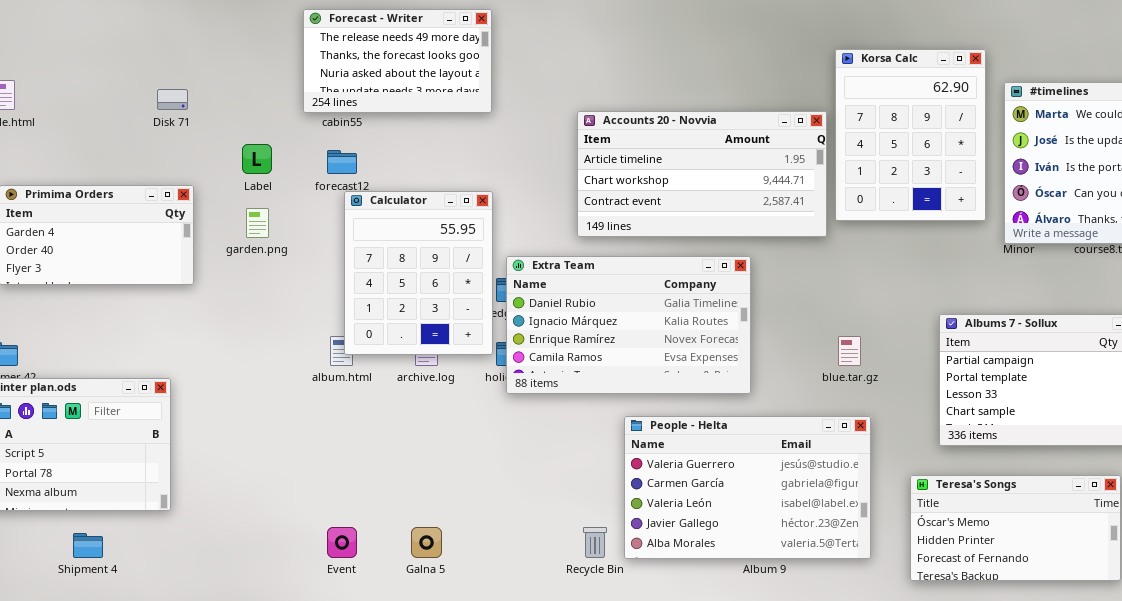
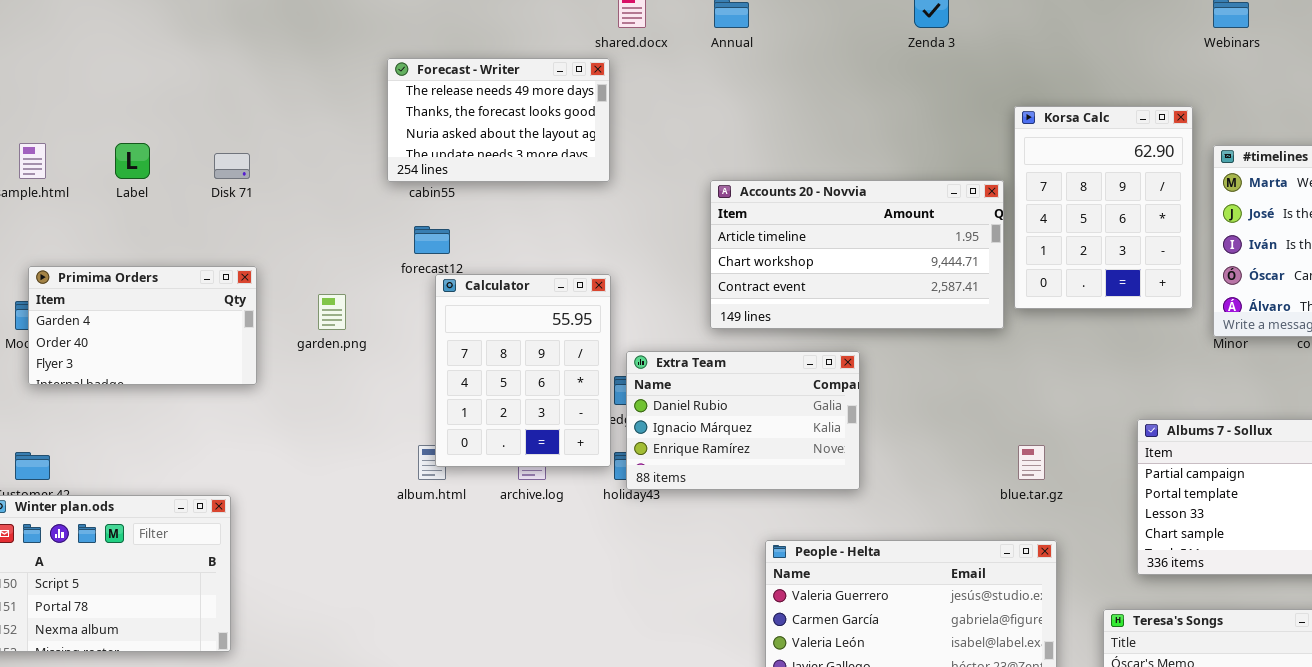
Label: [242,144,272,174] -> [115,143,150,179], moved
Extra Team: [506,256,751,394] -> [626,351,860,490], resized

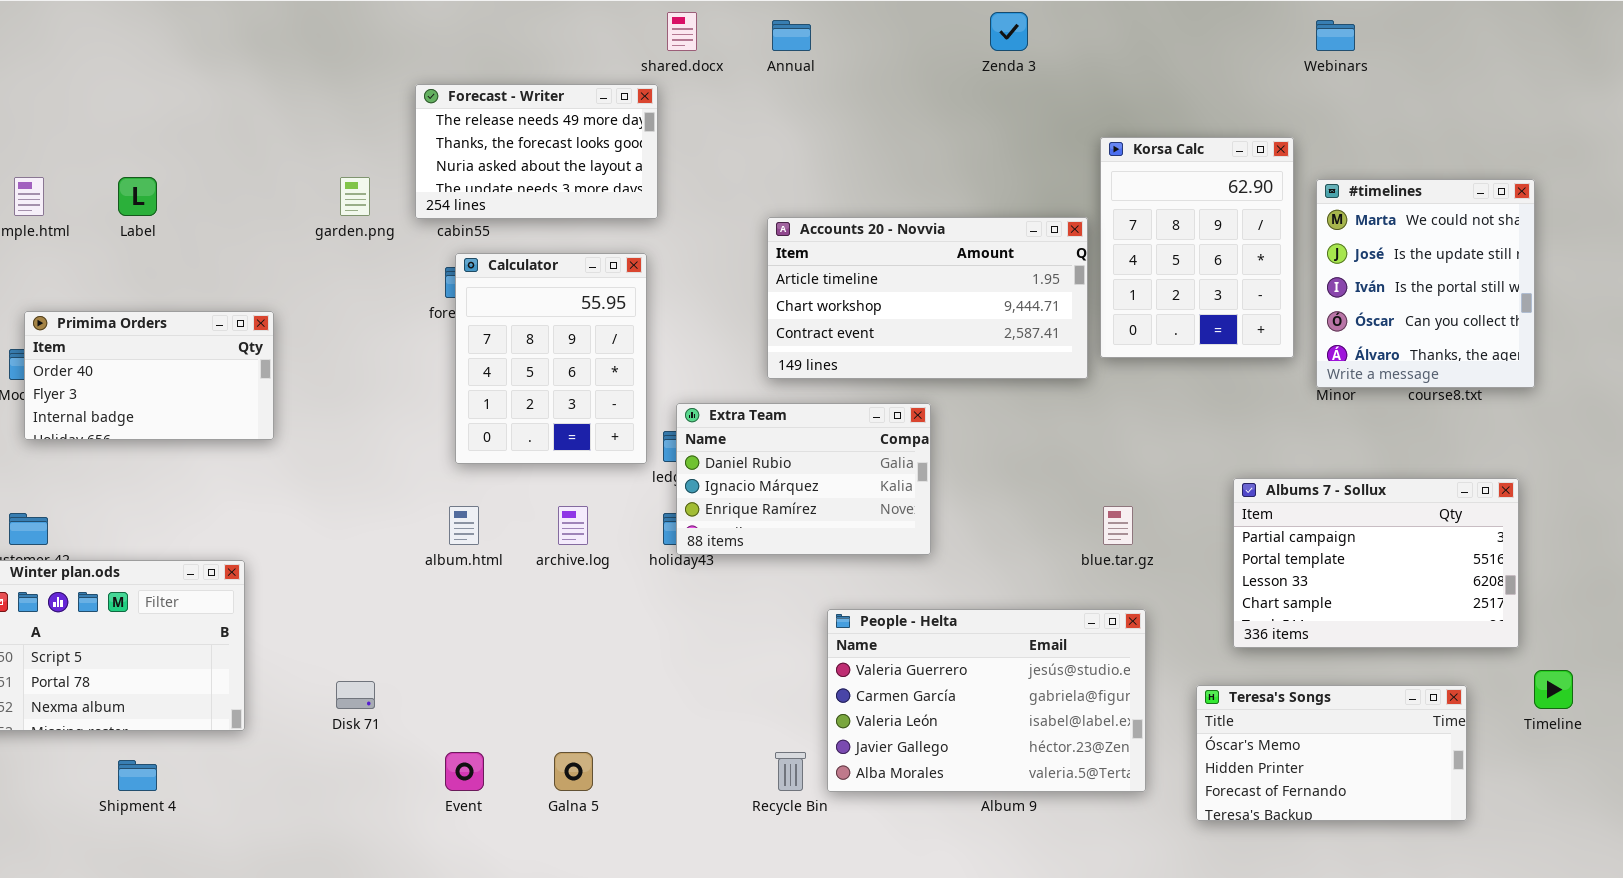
Disk 71: [214,153,250,179] -> [336,681,375,709], moved
Primima Orders: [28,266,257,385] -> [24,311,274,440], scrolled down 1 row
Calculator: [435,274,611,467] -> [455,253,647,464], moved
garden.png: [318,294,346,330] -> [340,177,370,216], moved

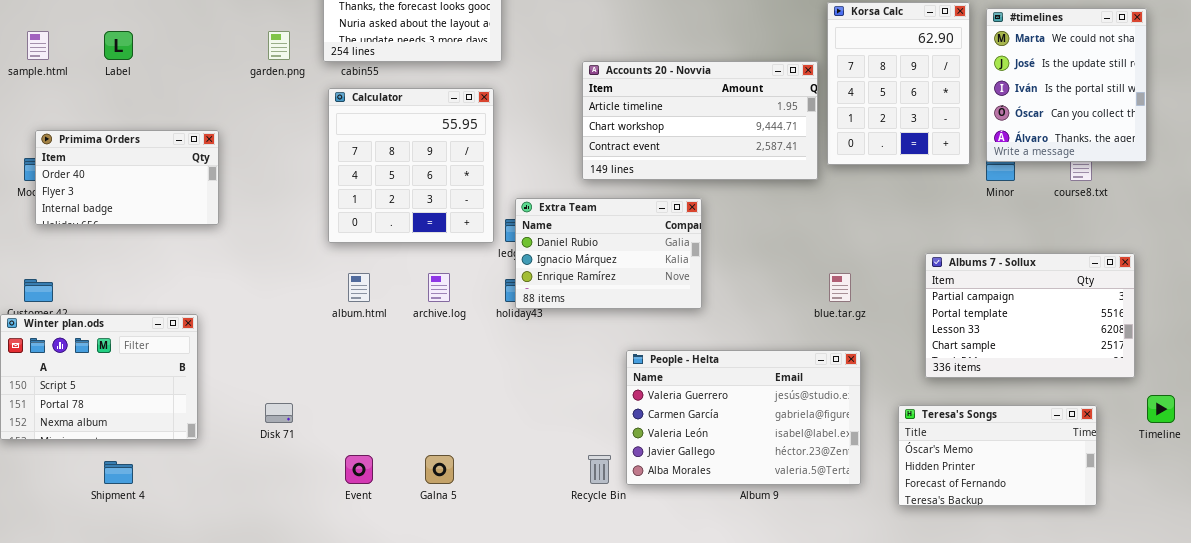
#timelines: [1316,179,1535,388] -> [986,8,1147,162], moved
Calculator: [455,253,647,464] -> [328,88,494,243], resized

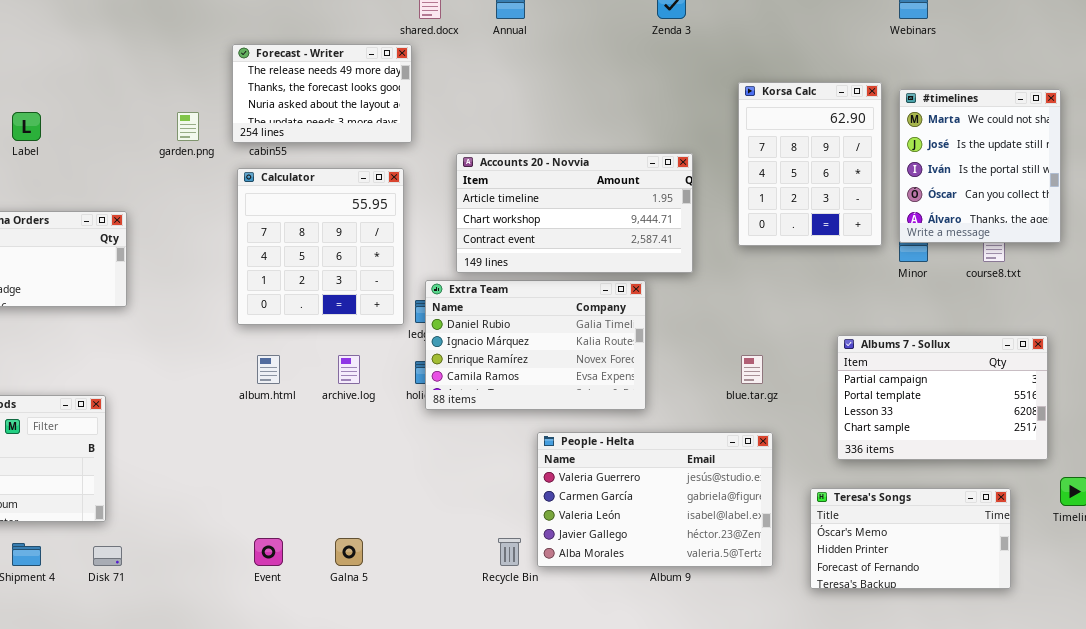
Accounts 20 - Novvia: [582,61,818,180] -> [456,153,693,273], moved
Extra Team: [515,198,702,309] -> [425,280,646,410], resized
Disk 71: [265,403,293,423] -> [93,546,122,566], moved

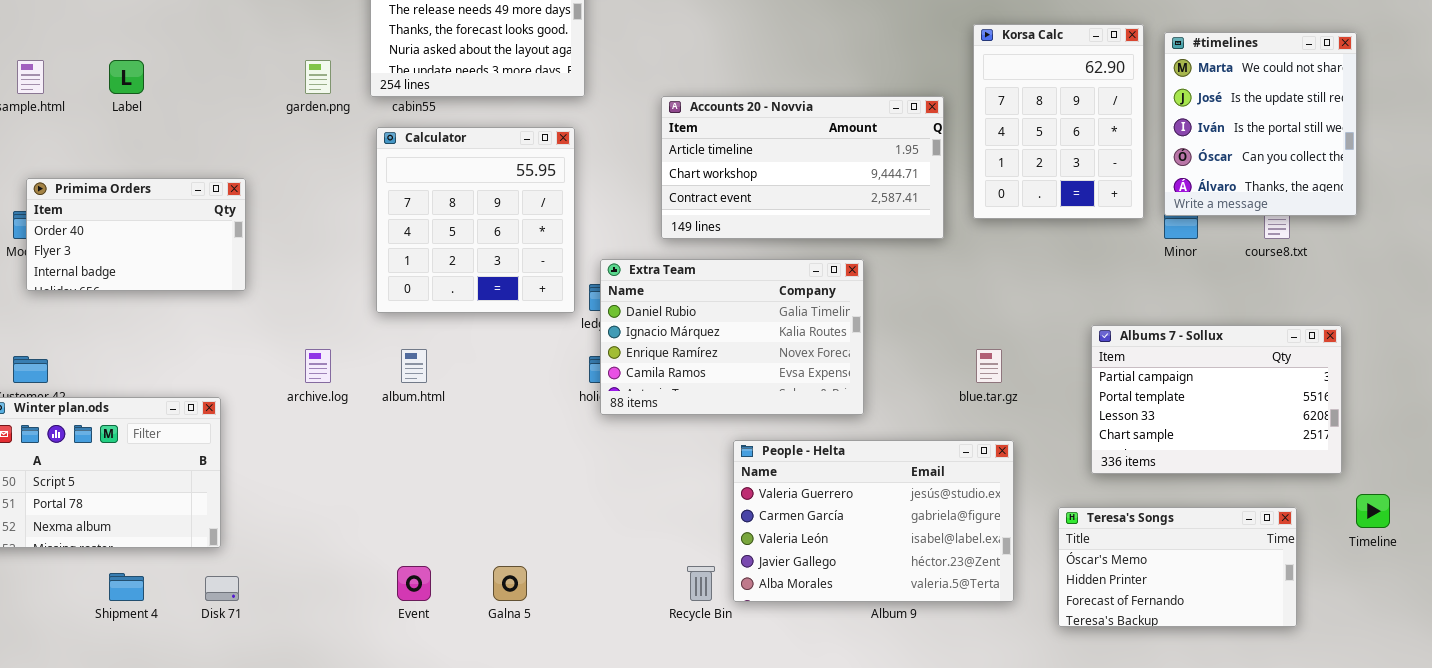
Accounts 20 - Novvia: [456,153,693,273] -> [661,96,944,239], moved
archive.log: [338,355,360,384] -> [305,349,331,383], moved

